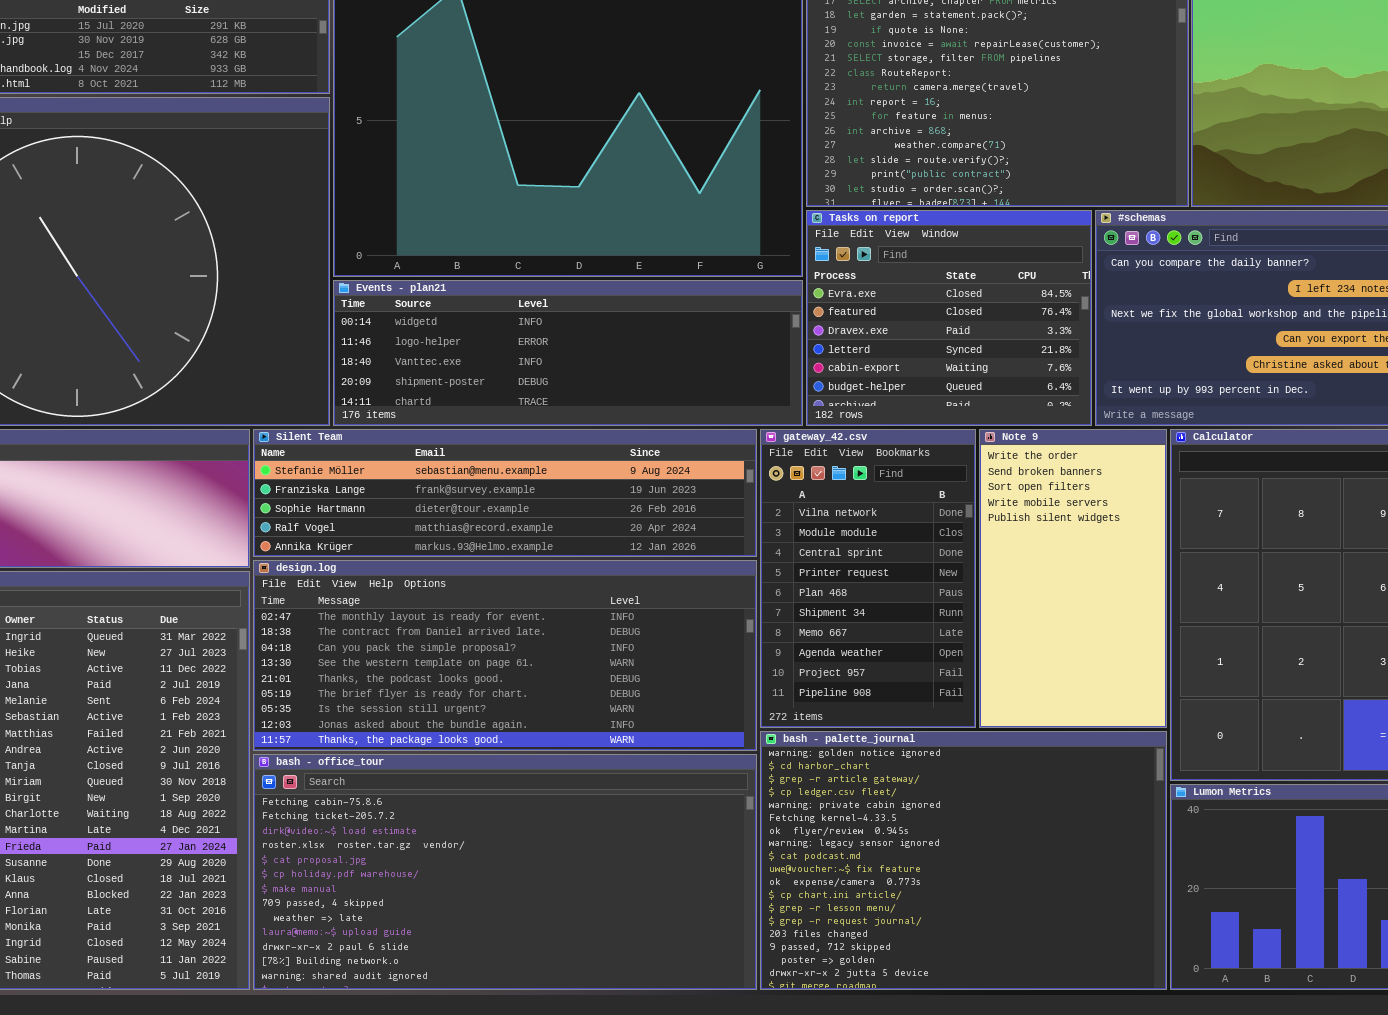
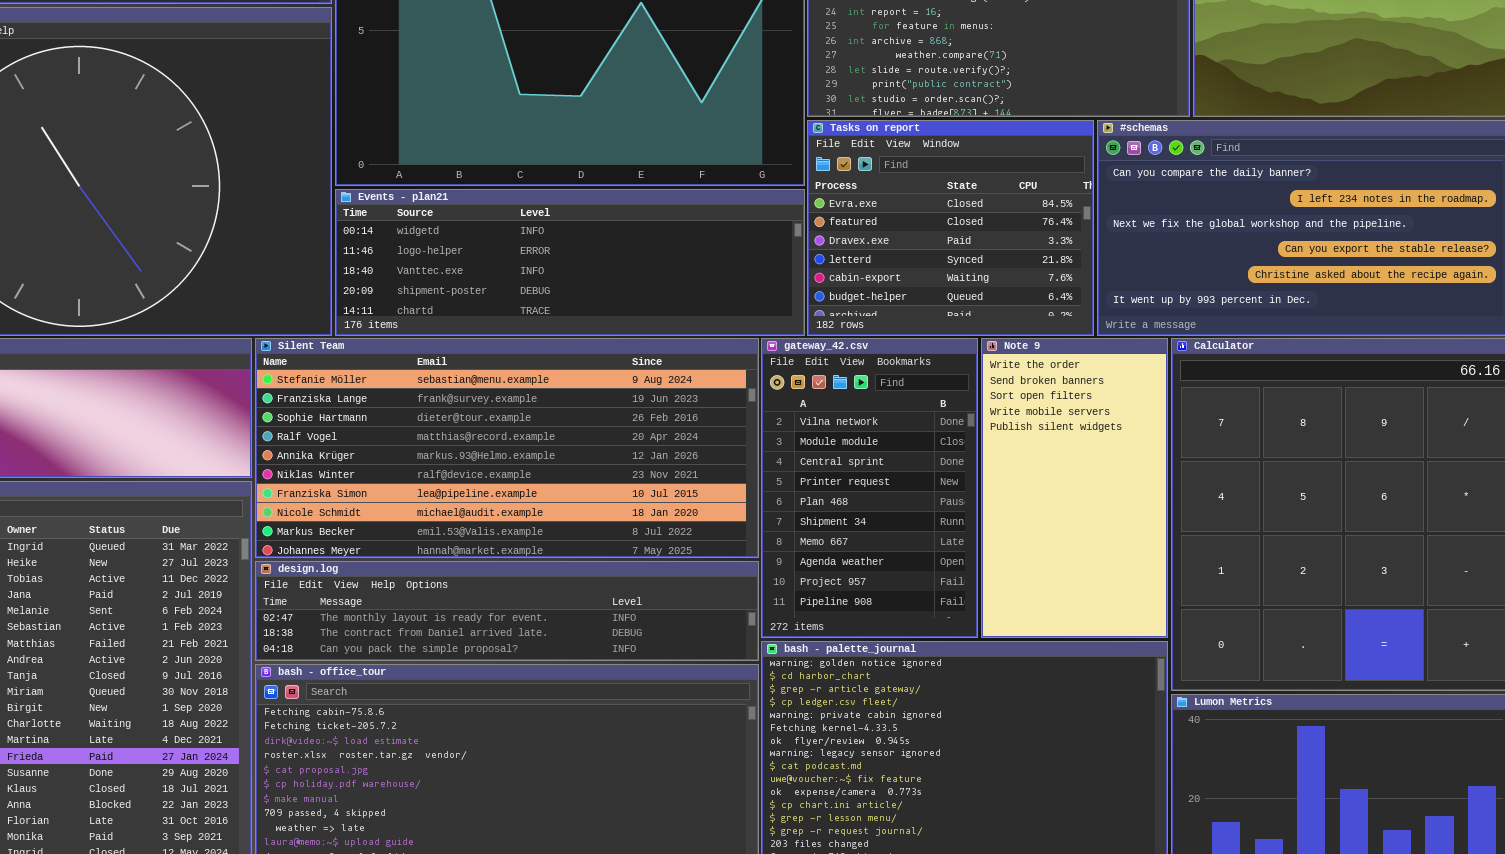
Silent Team: [253,429,757,557] -> [255,338,759,558], resized
design.log: [253,560,757,751] -> [255,561,759,661], resized

